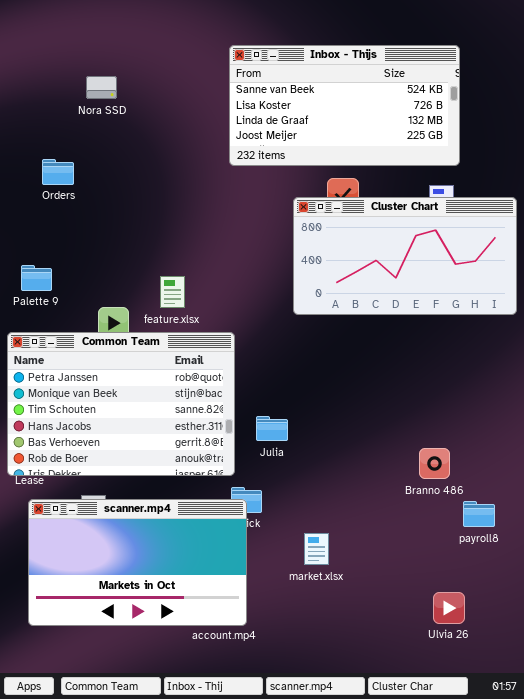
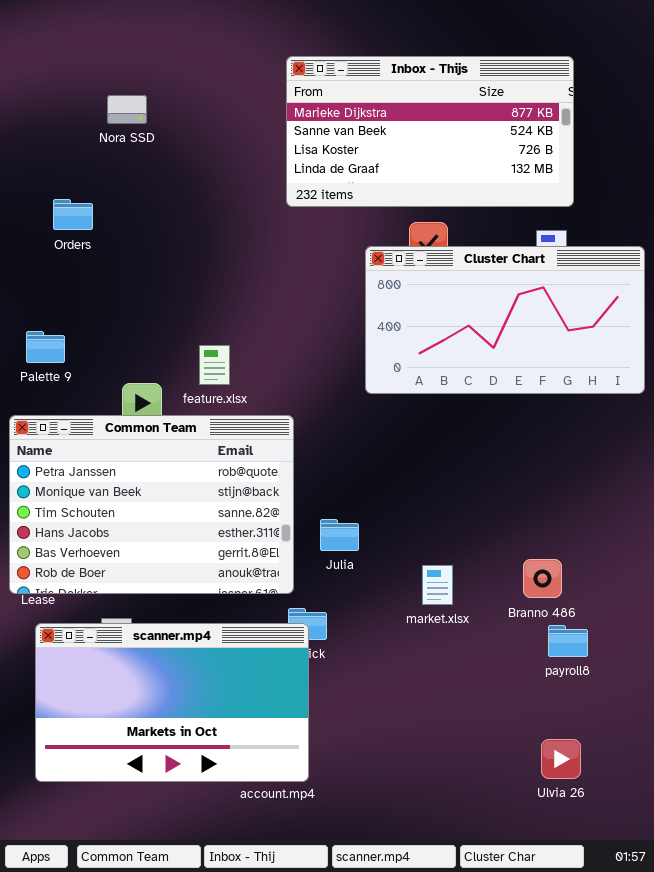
Inbox - Thijs: [229,45,460,166] -> [286,56,574,207], scrolled up 1 row
payroll8: [463,501,495,527] -> [548,625,588,657], moved
market.xlsx: [304,533,329,565] -> [422,565,453,605], moved

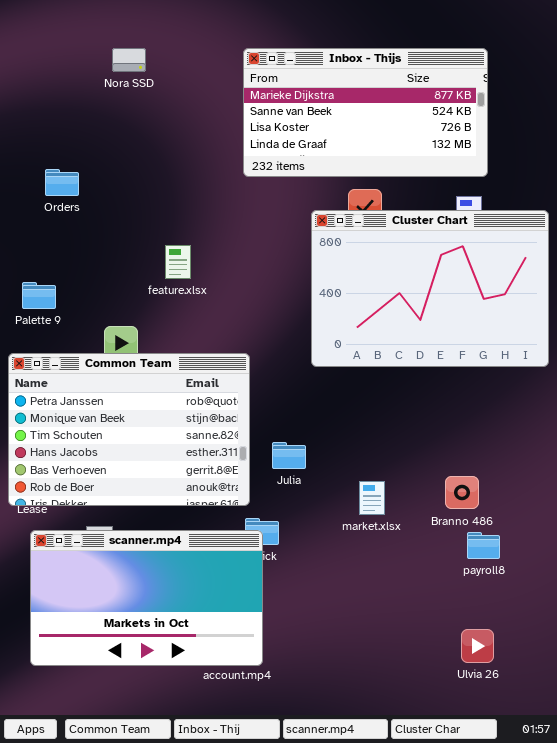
Nora SSD: [107,95,147,124] -> [112,48,146,72], moved
Cluster Chart: [365,246,645,394] -> [311,210,549,367], resized
feature.xlsx: [199,345,230,385] -> [165,245,191,279], moved

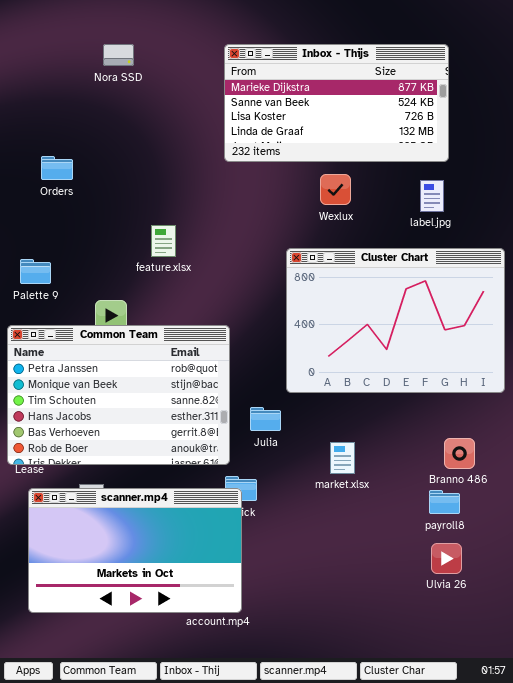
Cluster Chart: [311,210,549,367] -> [286,248,505,393], moved
Branno 486: [445,476,479,509] -> [444,438,475,469], moved
Ulvia 26: [461,629,494,663] -> [431,543,462,574], moved

